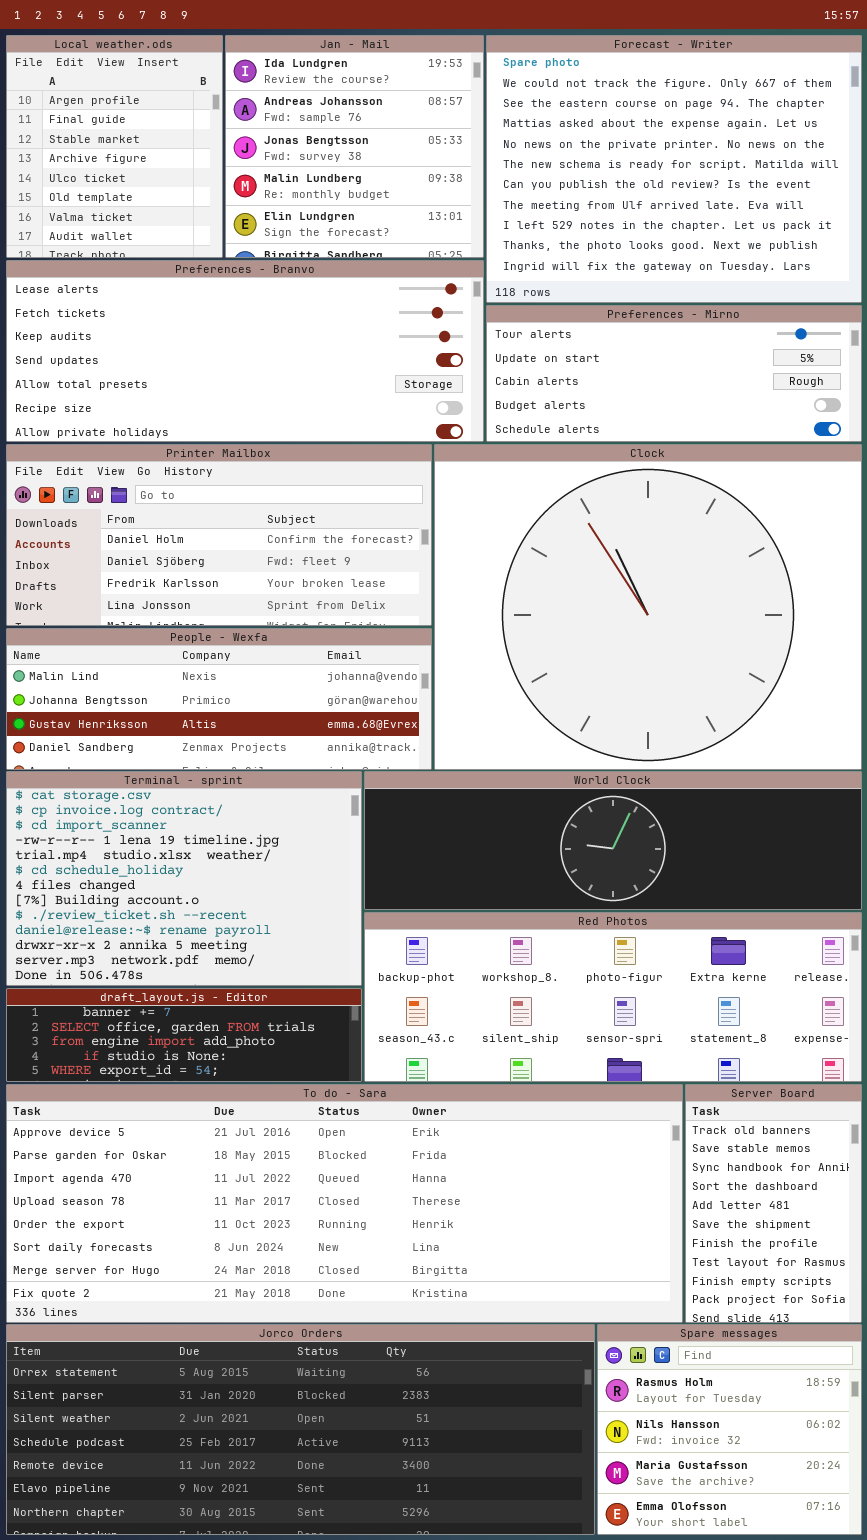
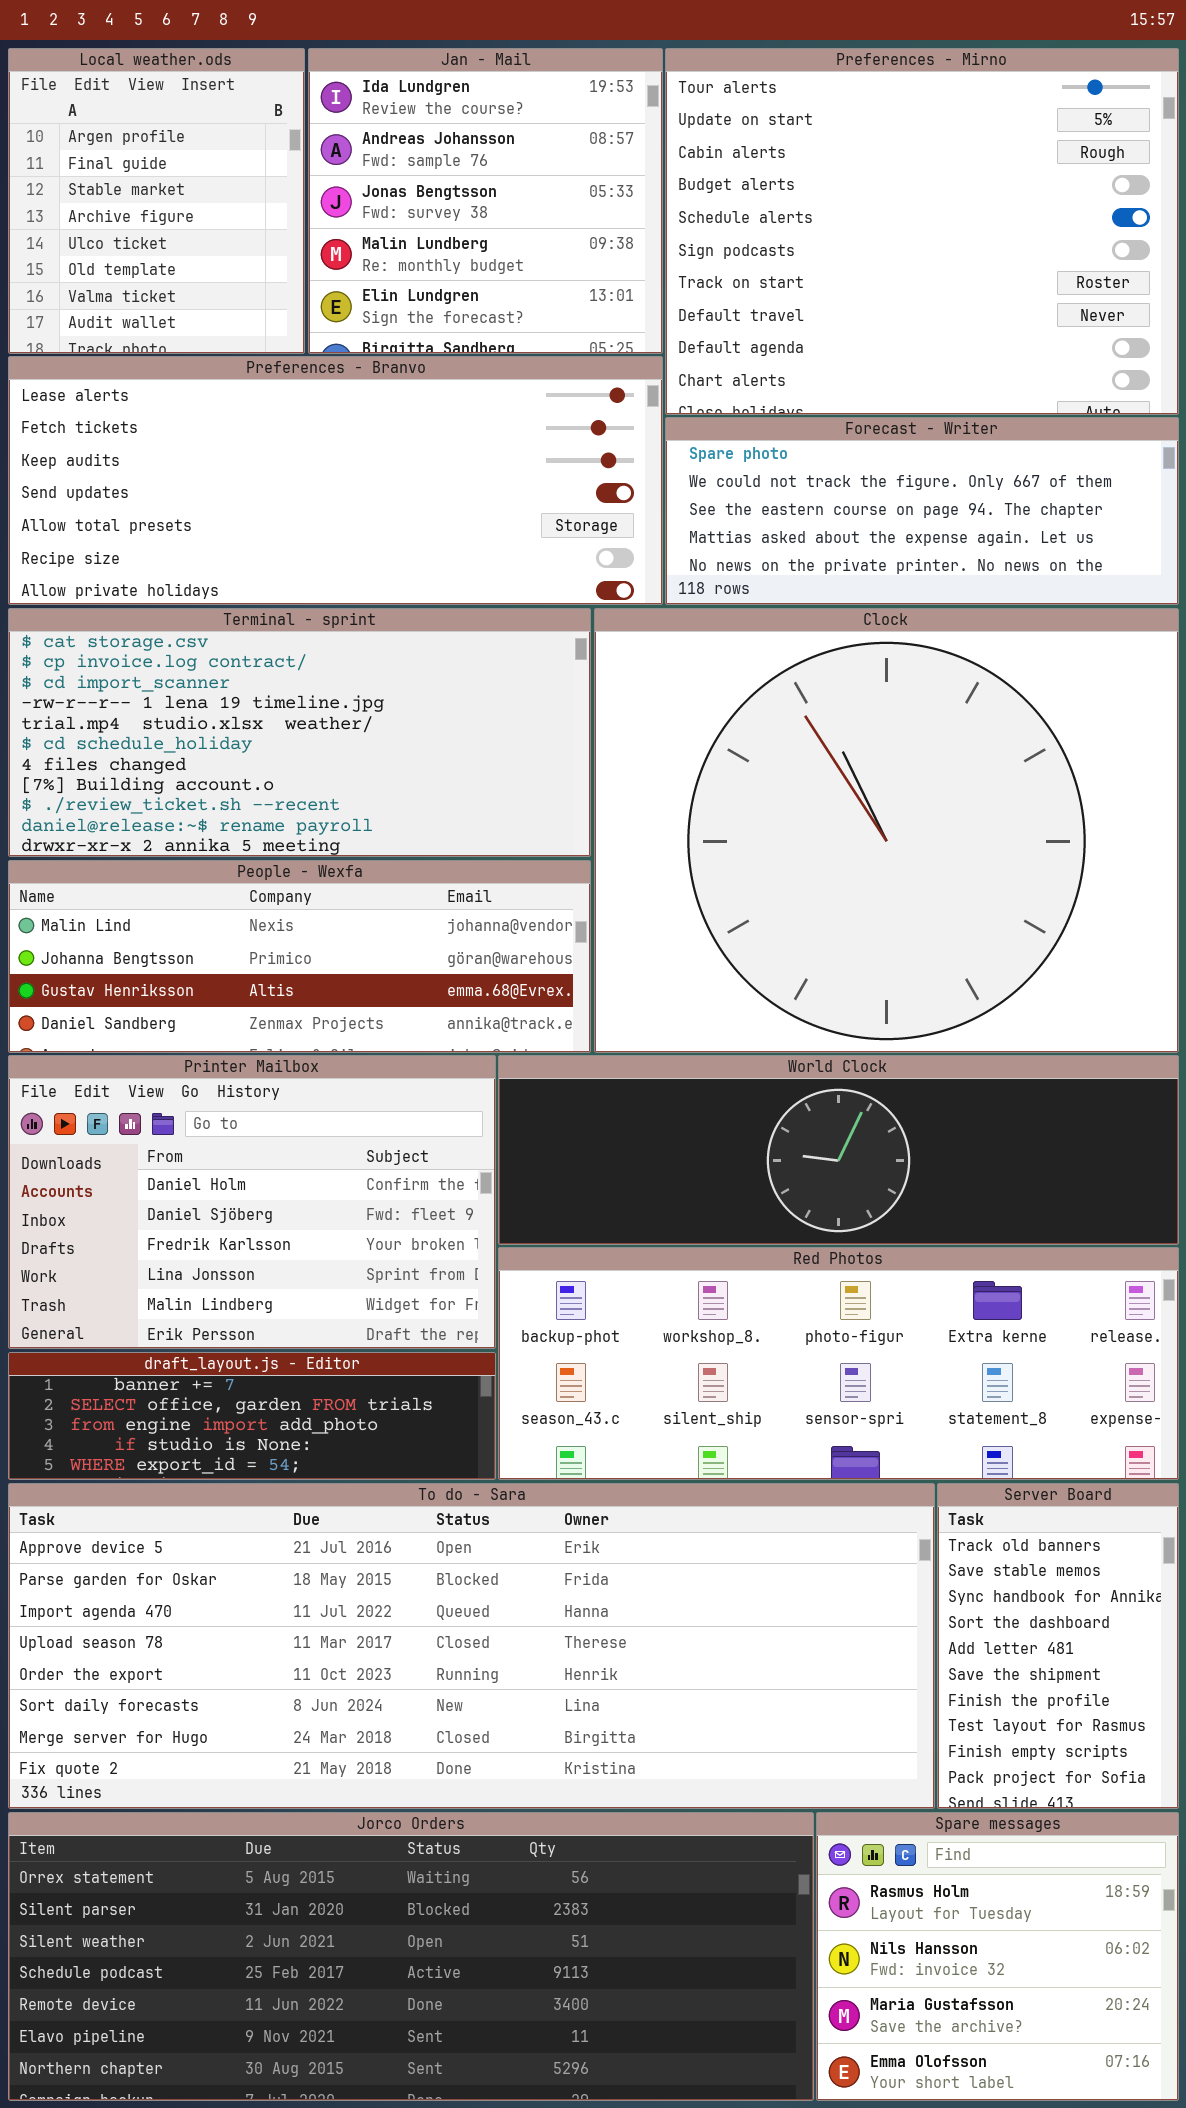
Forecast - Writer: [486,35,862,303] -> [665,417,1179,605], moved, resized
Preferences - Mirno: [486,305,862,442] -> [665,48,1179,415], moved, resized
Printer Mailbox: [6,444,432,626] -> [8,1055,496,1349], moved, resized
Terminal - sprint: [6,771,362,986] -> [8,608,591,857], moved, resized

